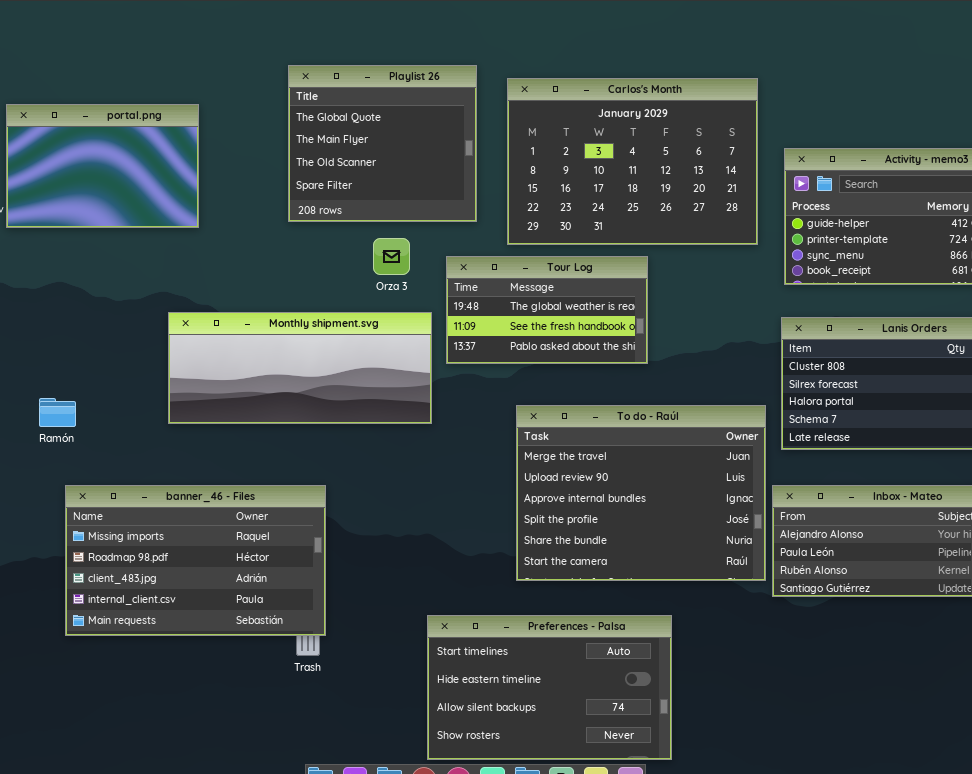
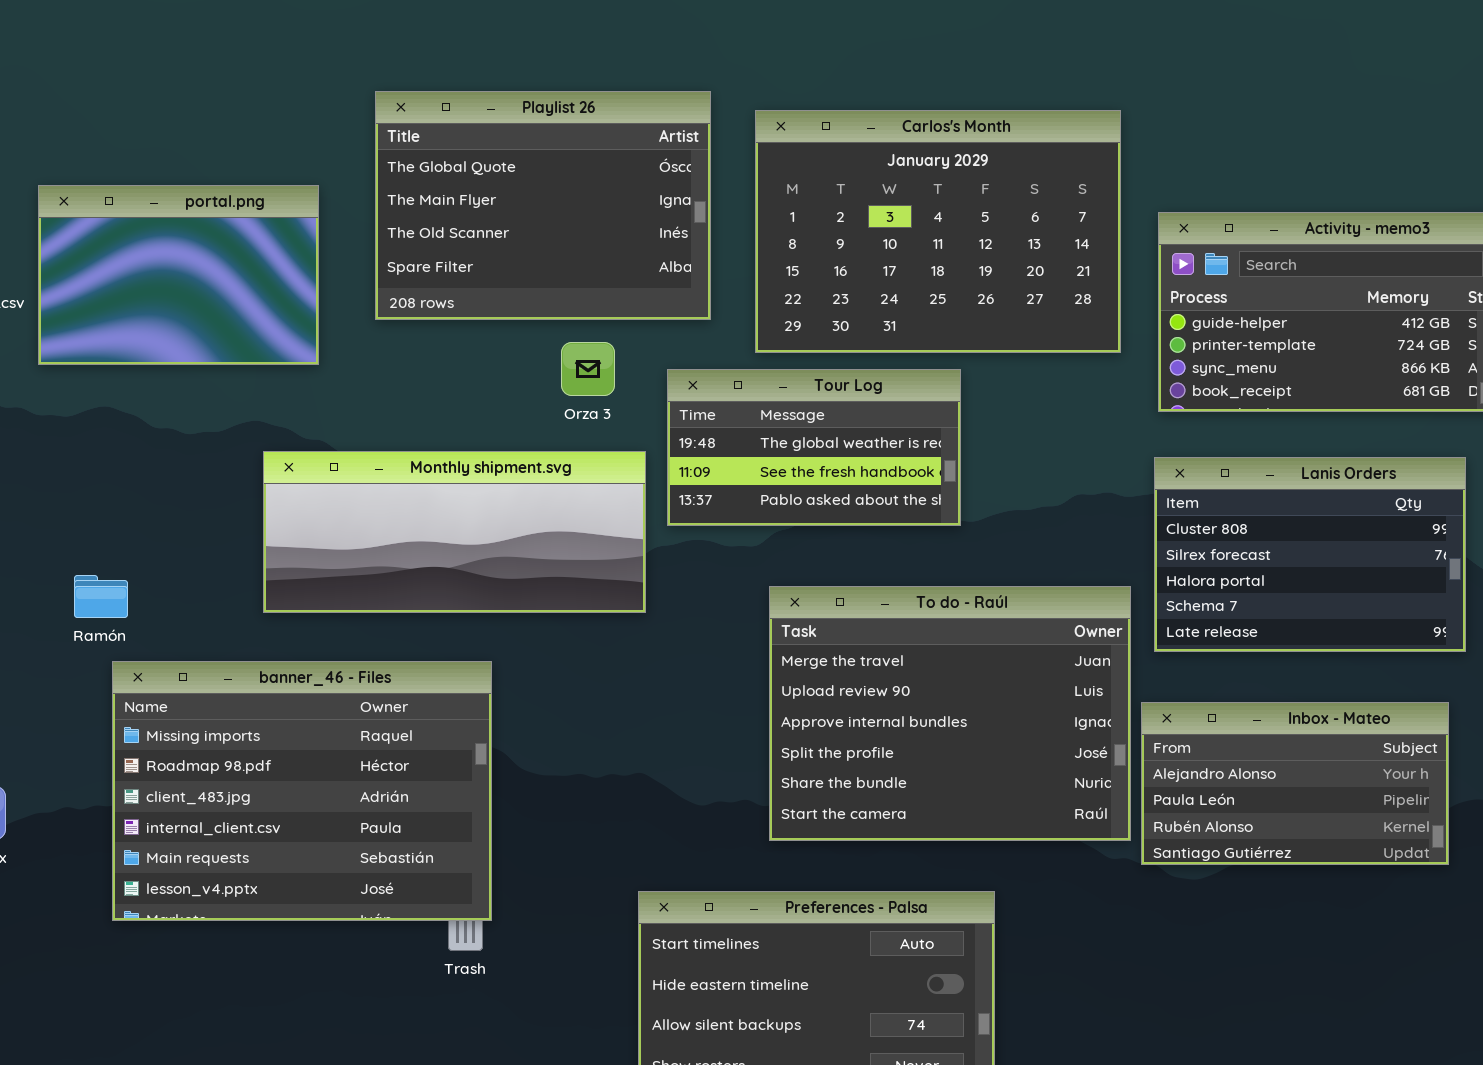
Playlist 26: [288,65,477,222] -> [375,91,711,320], resized
portal.png: [6,104,199,228] -> [38,185,319,365], moved
banner_46 - Files: [65,485,326,636] -> [112,661,492,921], resized

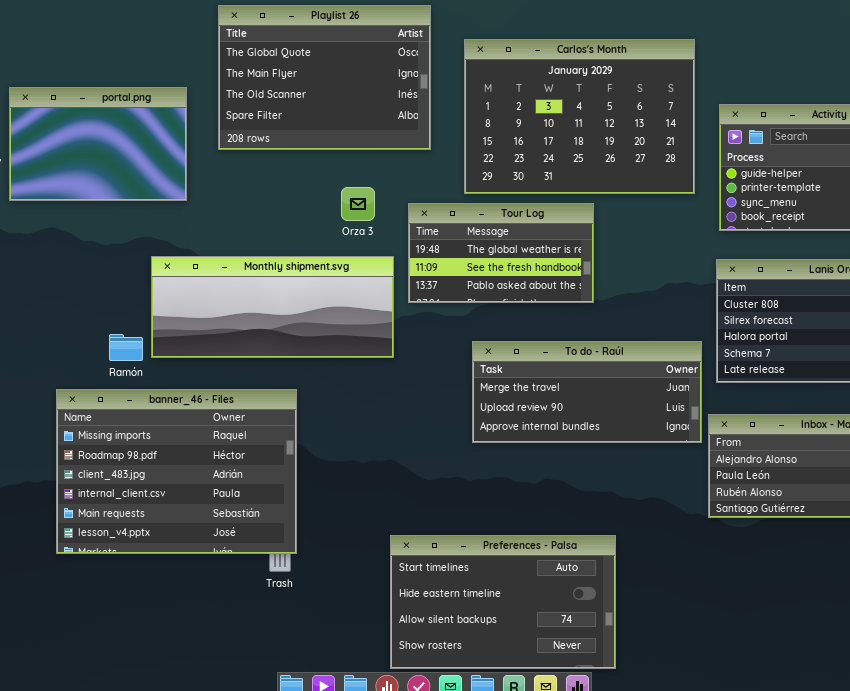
Playlist 26: [375,91,711,320] -> [218,5,431,150], moved
Ramón: [74,575,128,618] -> [109,334,143,361], moved
To do - Raúl: [769,586,1131,841] -> [472,341,702,443], resized

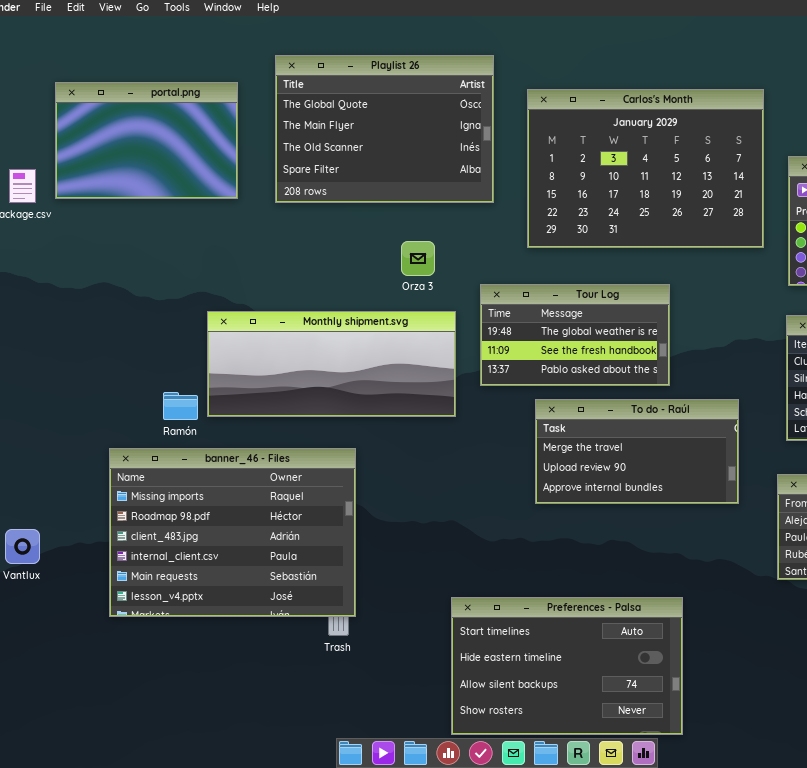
portal.png: [9,87,187,201] -> [55,82,238,199], moved
Tour Log: [408,203,594,303] -> [480,284,670,386], moved
To do - Raúl: [472,341,702,443] -> [535,399,739,504], resized

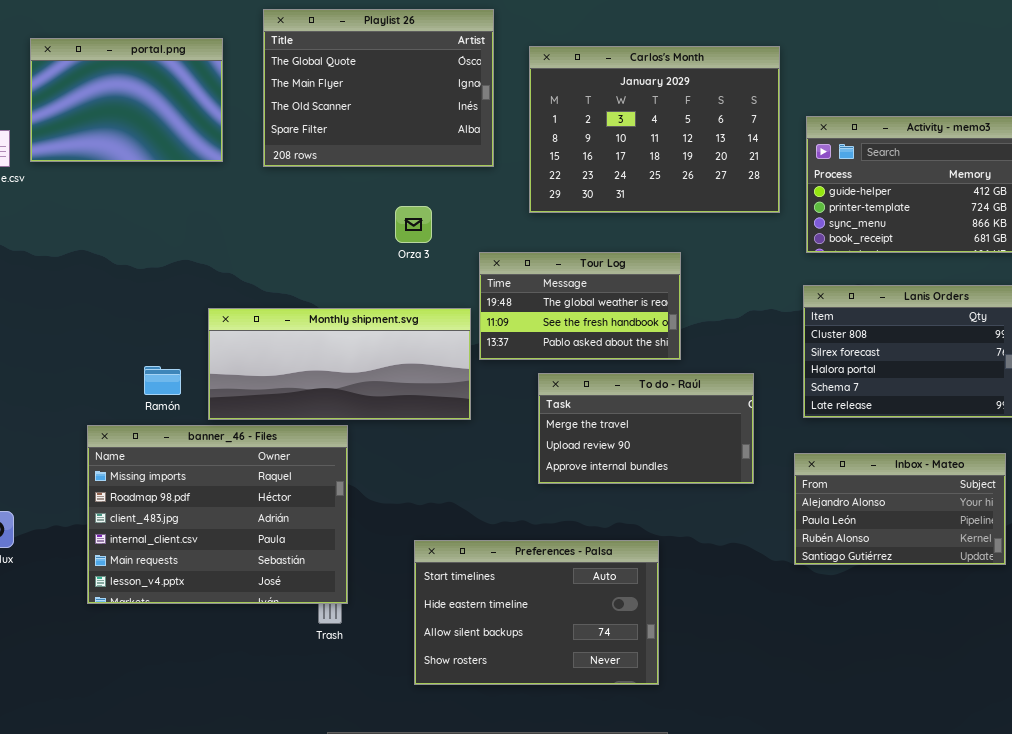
Monthly shipment.svg: [207,311,456,417] -> [208,308,471,420], moved
Preferences - Palsa: [451,597,683,735] -> [414,540,659,685], moved

